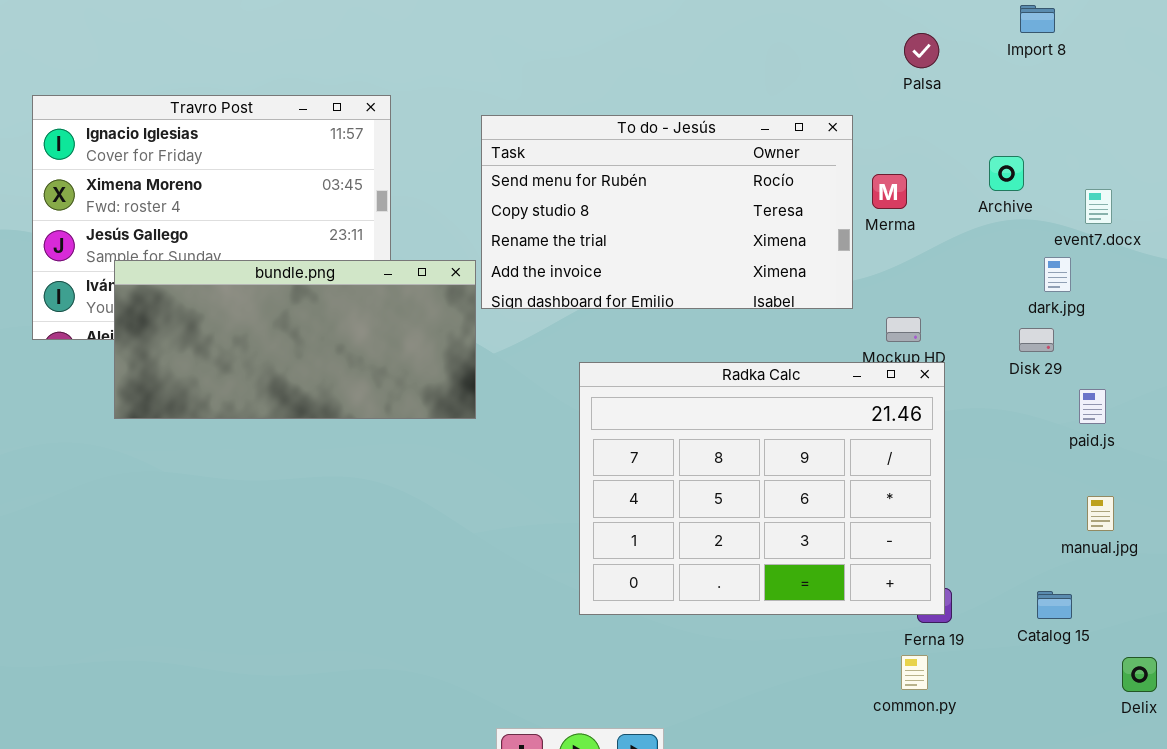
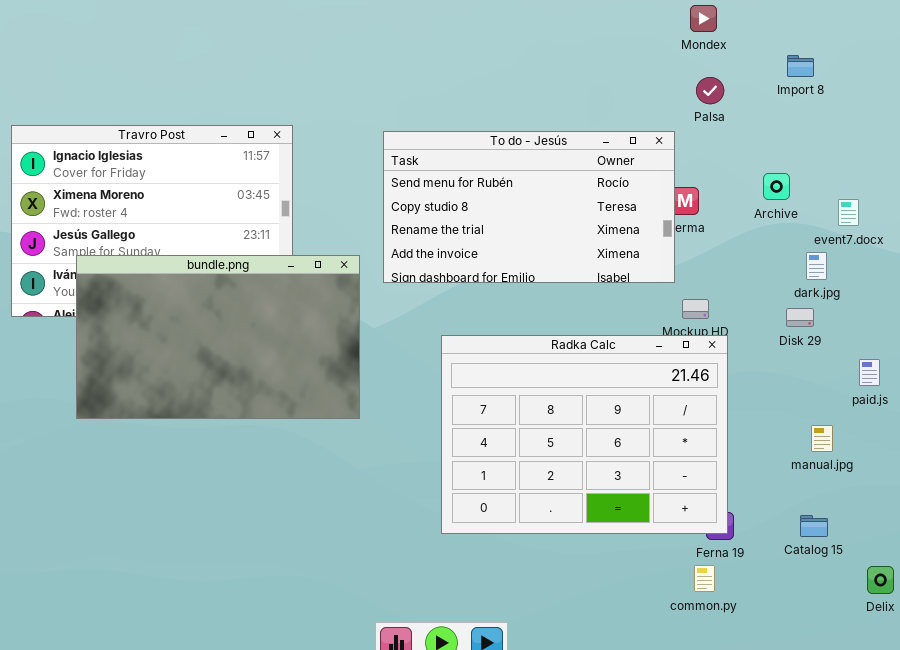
To do - Jesús: [481,115,853,309] -> [383,131,675,283], moved
bundle.png: [114,260,476,419] -> [76,255,360,419], resized
paid.js: [1079,389,1106,424] -> [859,359,880,386], moved
manual.jpg: [1087,496,1114,531] -> [811,425,833,452], moved

